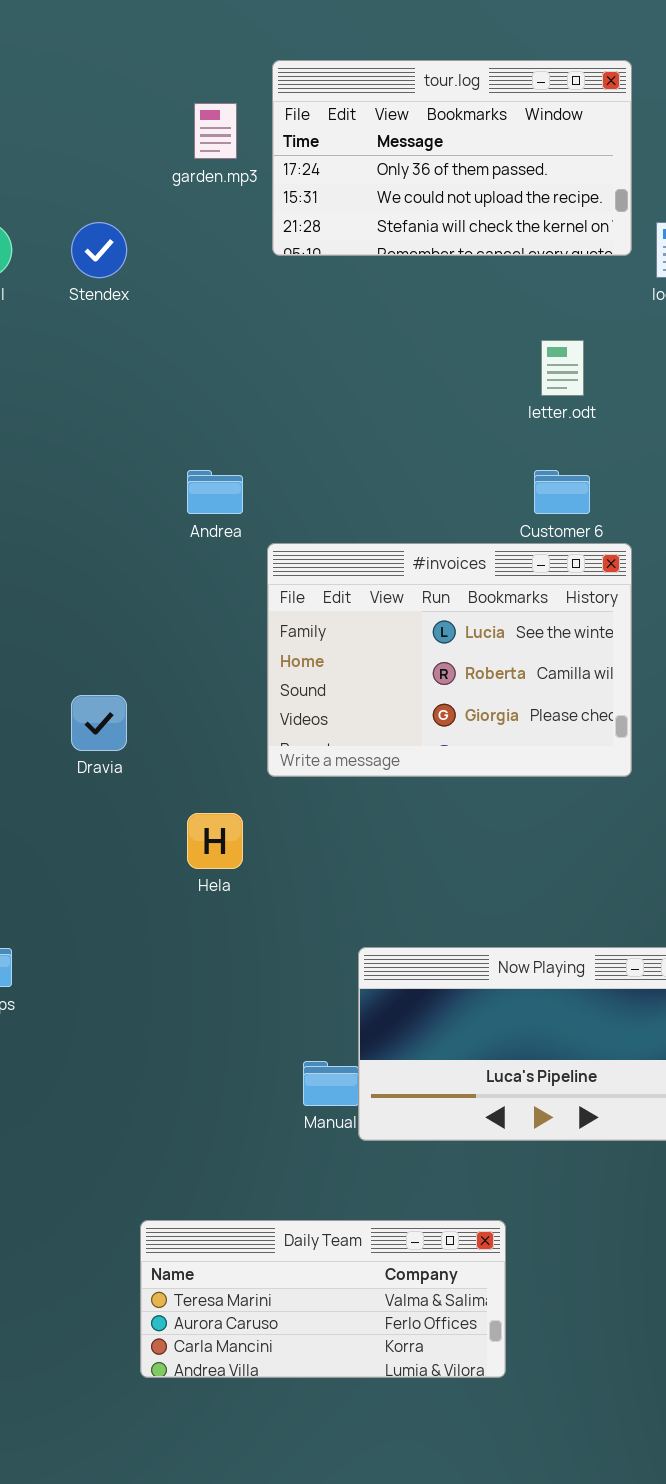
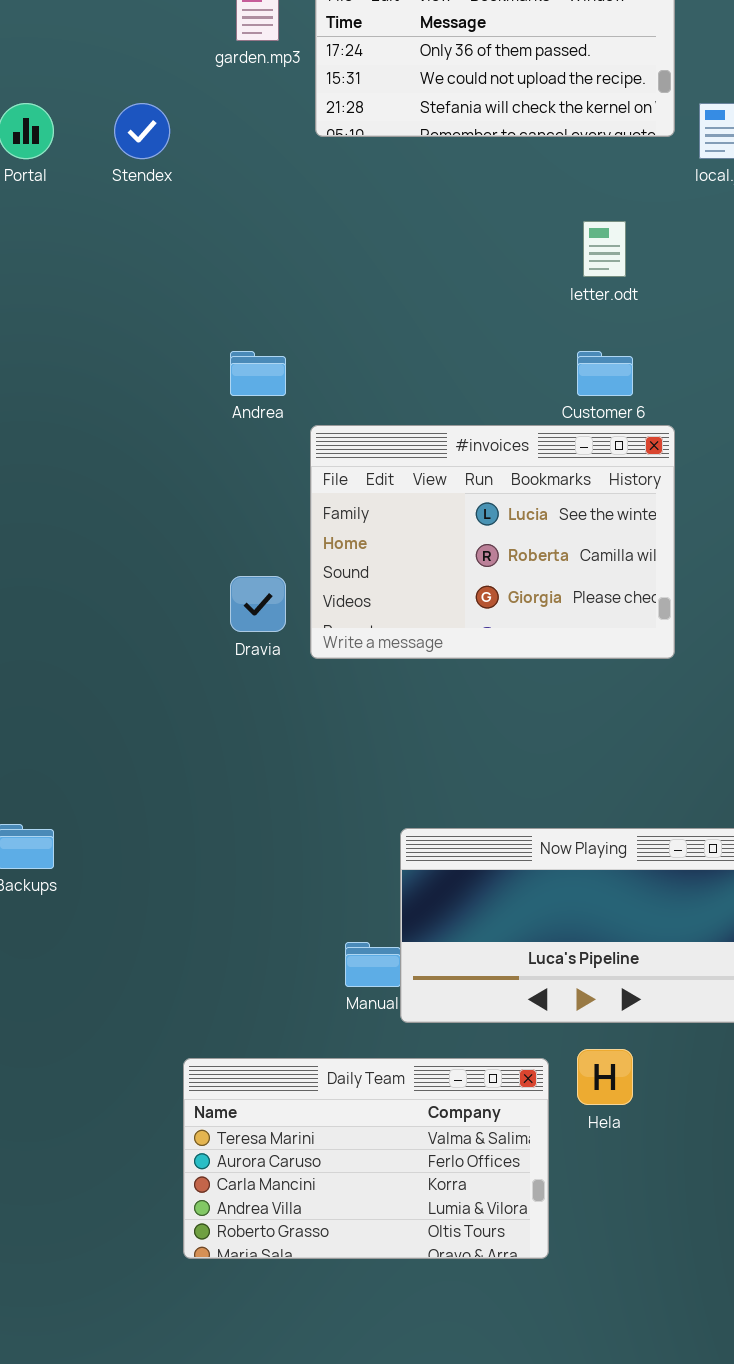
Dravia: [71,695,127,751] -> [230,576,286,632], moved
Hela: [187,813,243,869] -> [577,1049,633,1105], moved
Daily Team: [140,1220,506,1378] -> [183,1058,549,1259], resized

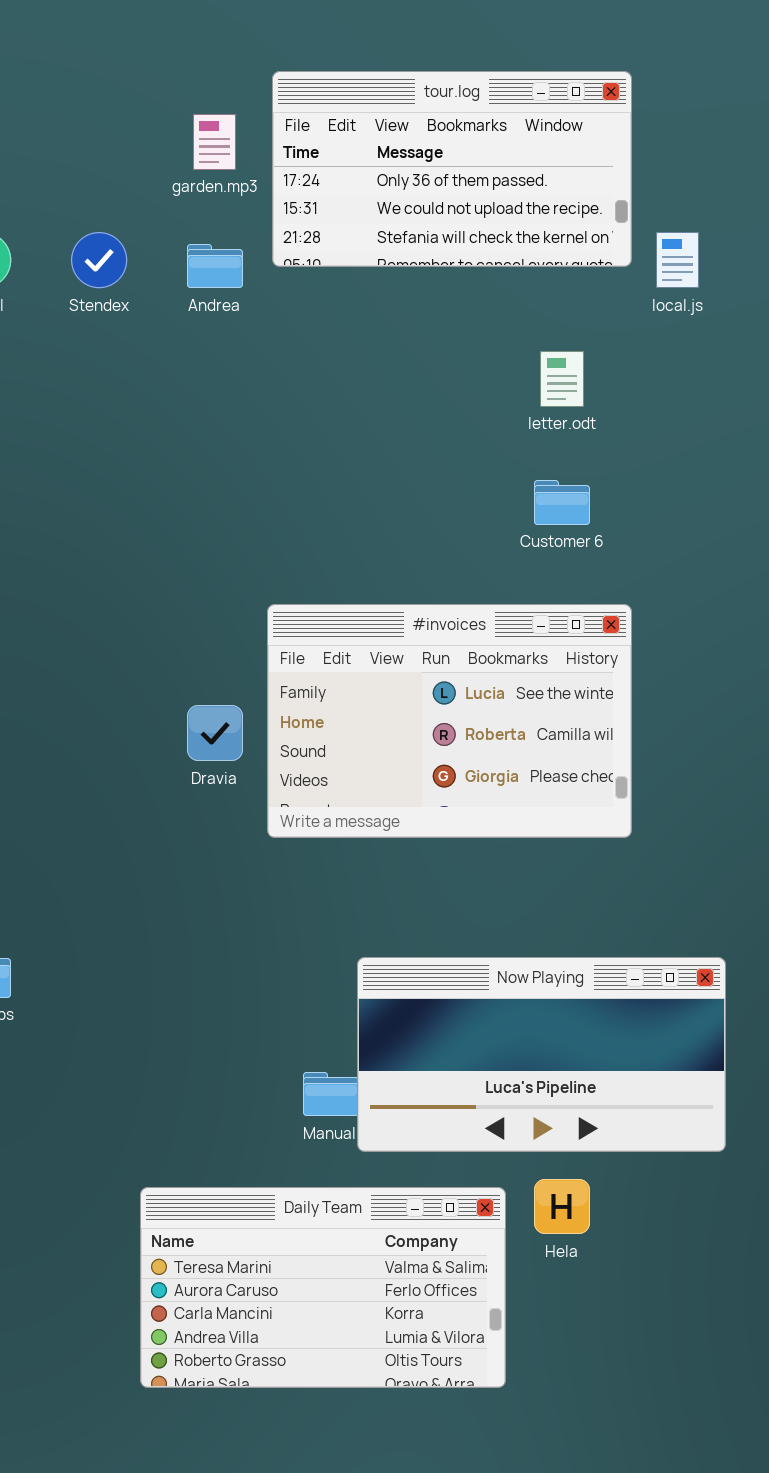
Andrea: [230,351,286,396] -> [187,244,243,288], moved
#invoices: [310,425,675,659] -> [267,604,632,838], moved

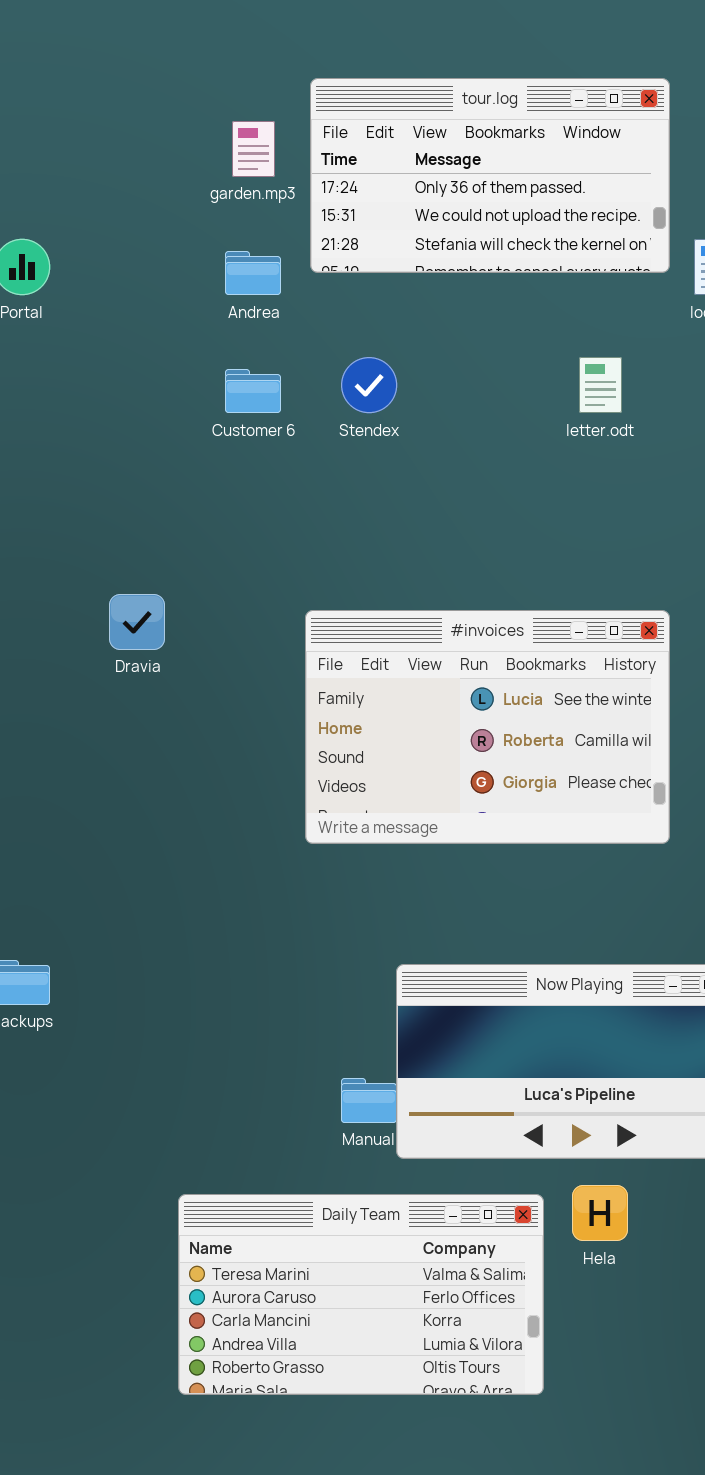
Stendex: [71,232,127,288] -> [341,357,397,413], moved
Customer 6: [534,480,590,525] -> [225,369,281,413], moved
Dravia: [187,705,243,761] -> [109,594,165,650], moved

